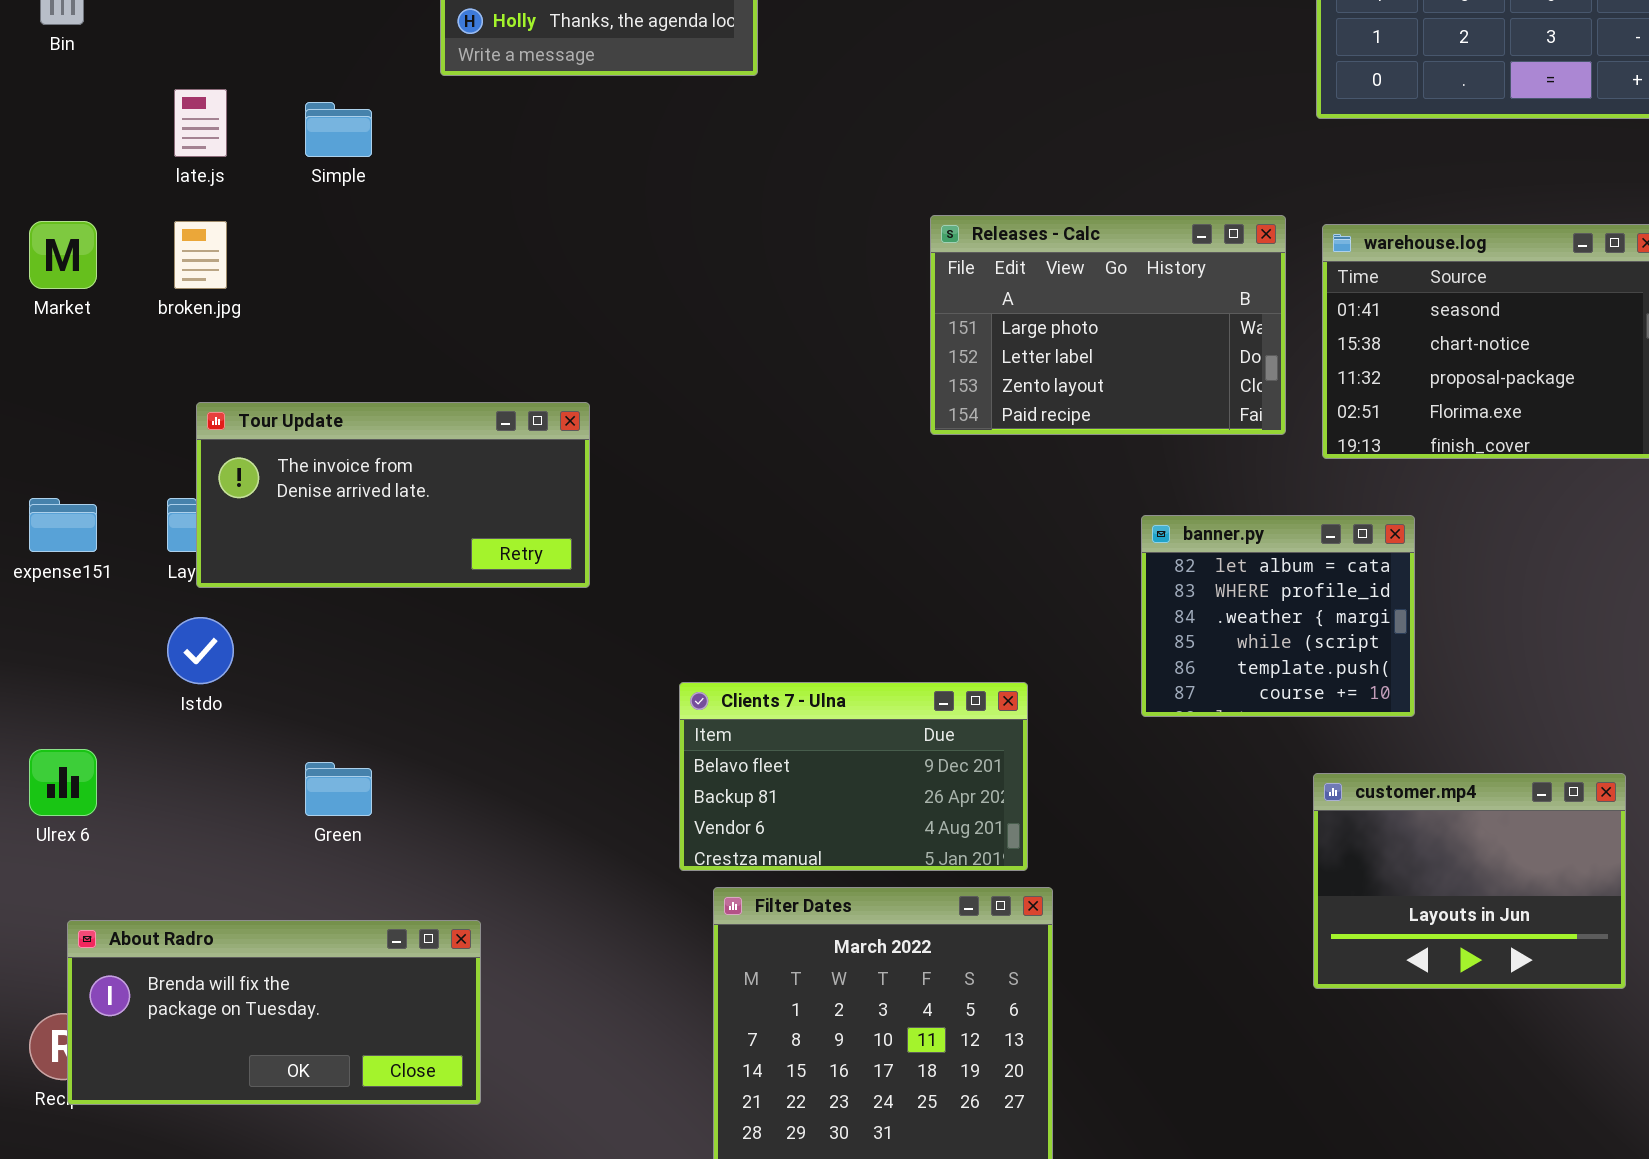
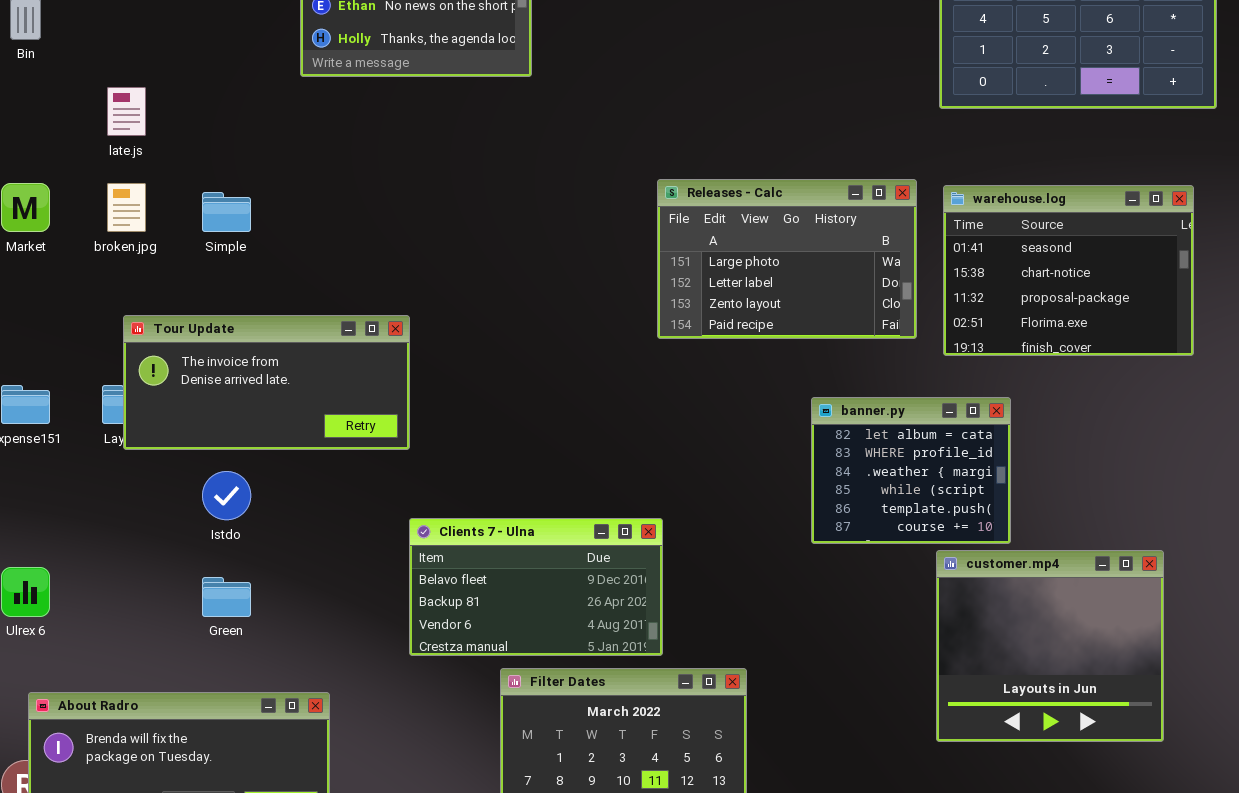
Simple: [305,102,372,157] -> [202,192,251,232], moved
Istdo: [167,617,234,684] -> [202,471,251,520], moved
Clients 7 - Ulna: [679,682,1028,871] -> [409,518,663,656], moved
customer.mp4: [1313,773,1626,989] -> [936,550,1164,742], resized

